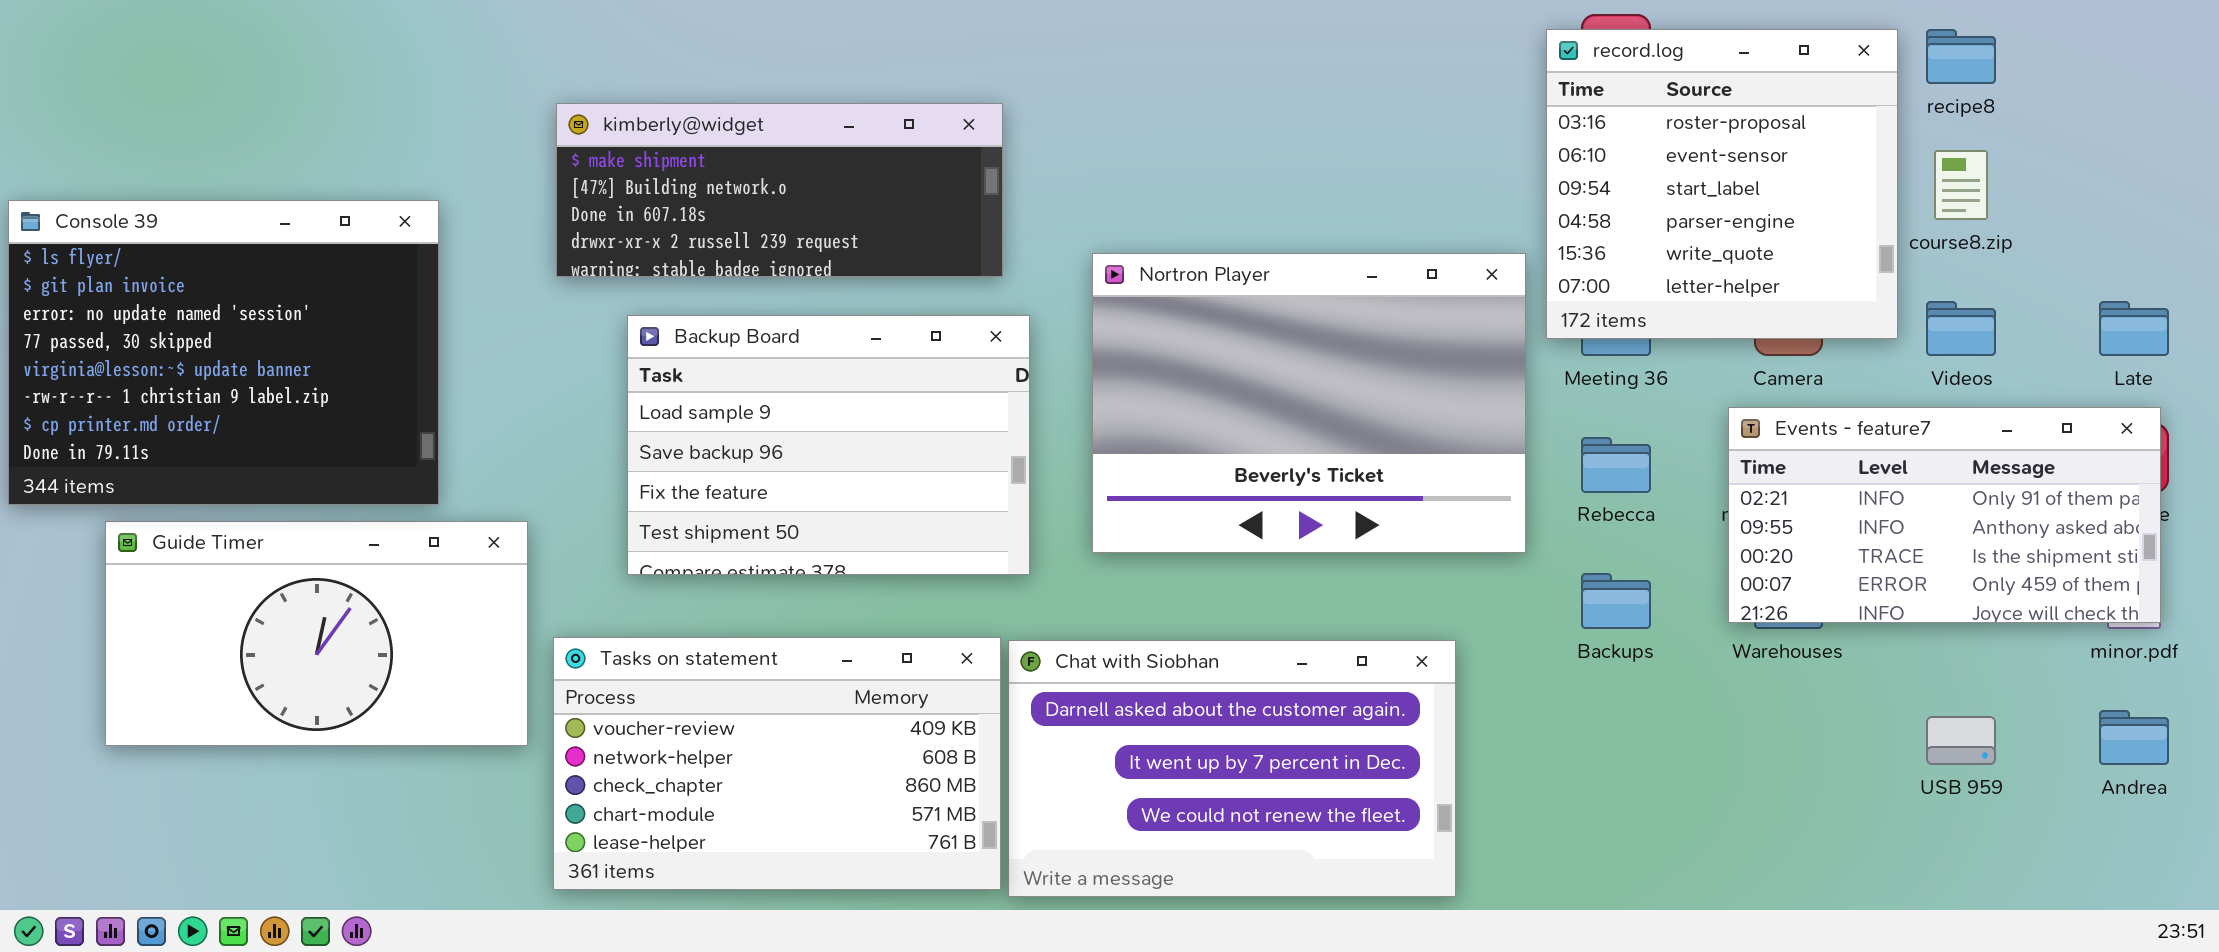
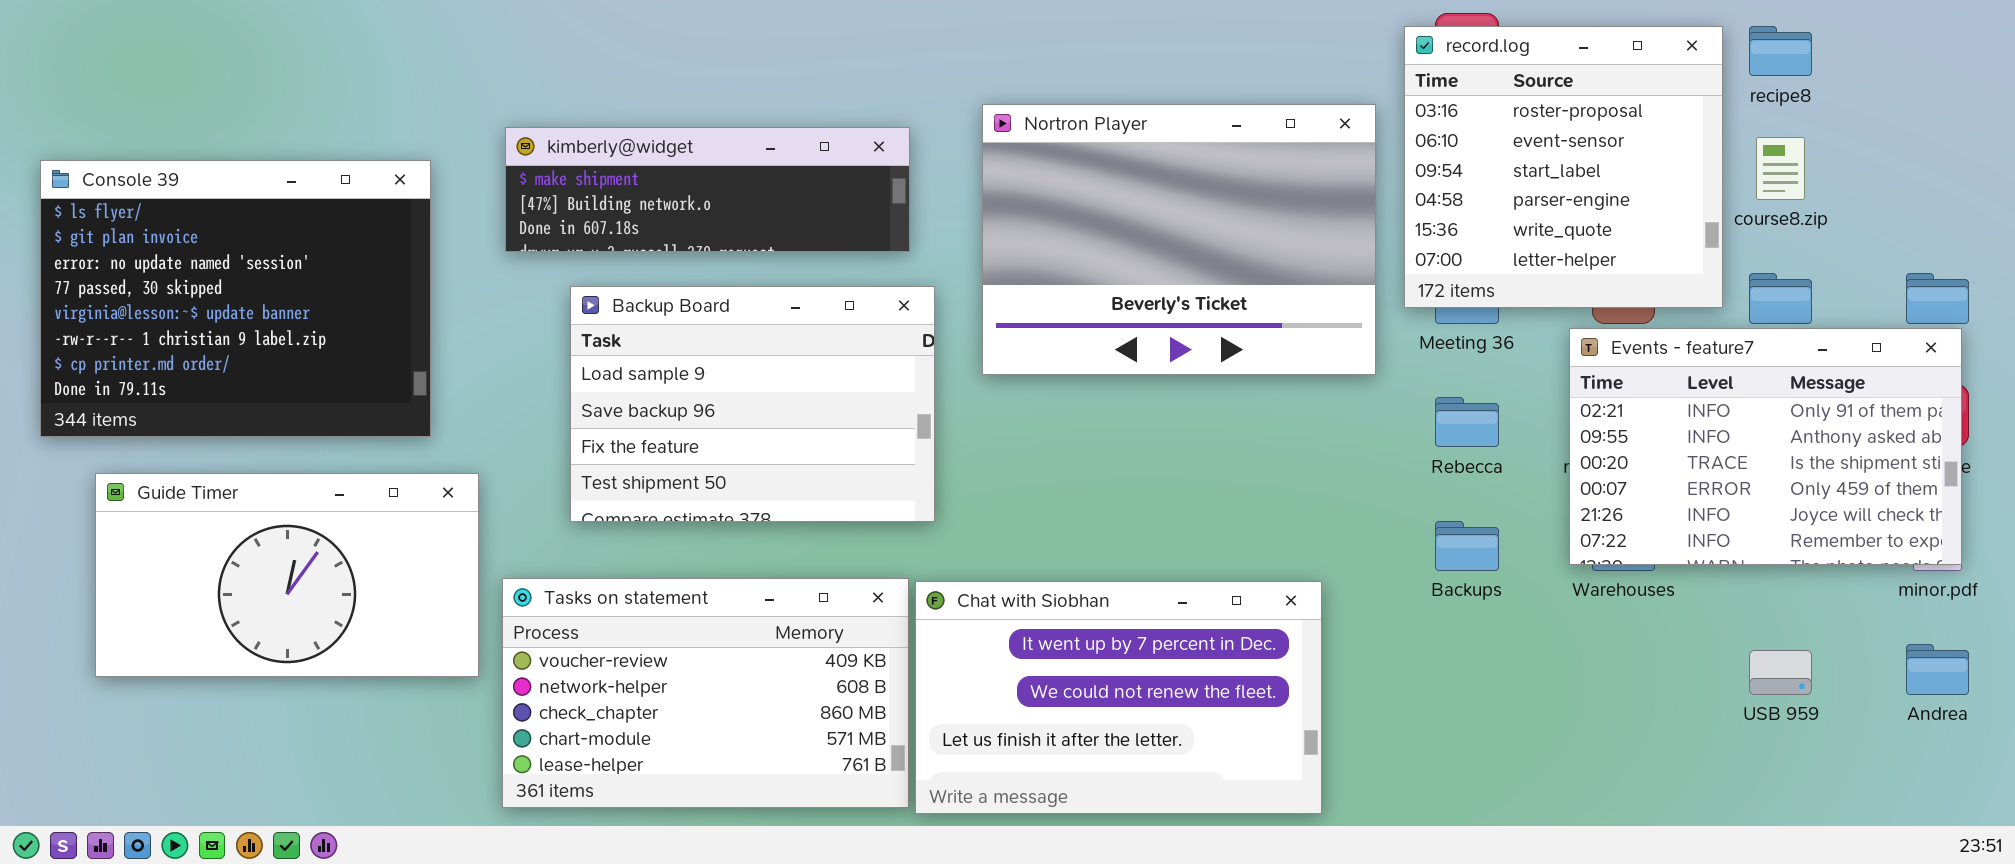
kimberly@widget: [556,103,1003,277] -> [505,127,910,252], resized
Console 39: [8,200,439,505] -> [40,160,431,437], moved
Nortron Player: [1092,253,1526,553] -> [982,104,1376,375], moved
Events - feature7: [1728,407,2161,623] -> [1569,328,1962,565], resized
Chat with Siobhan: [1008,640,1456,897] -> [915,581,1322,814], scrolled down 1 row

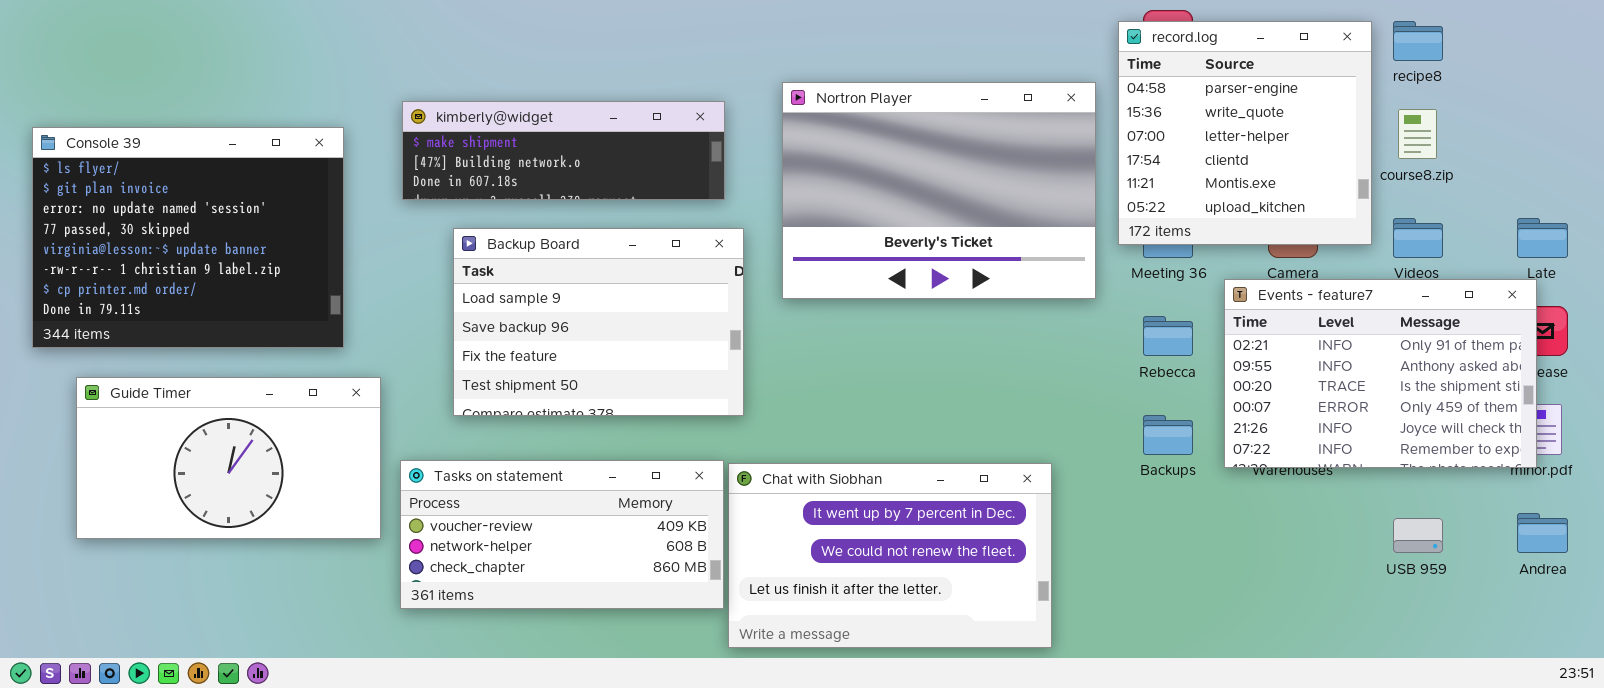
record.log: [1404,26,1723,308] -> [1118,21,1372,245], scrolled down 3 rows
Events - feature7: [1569,328,1962,565] -> [1224,279,1537,468], moved
Tasks on statement: [502,578,909,808] -> [400,460,724,609], resized

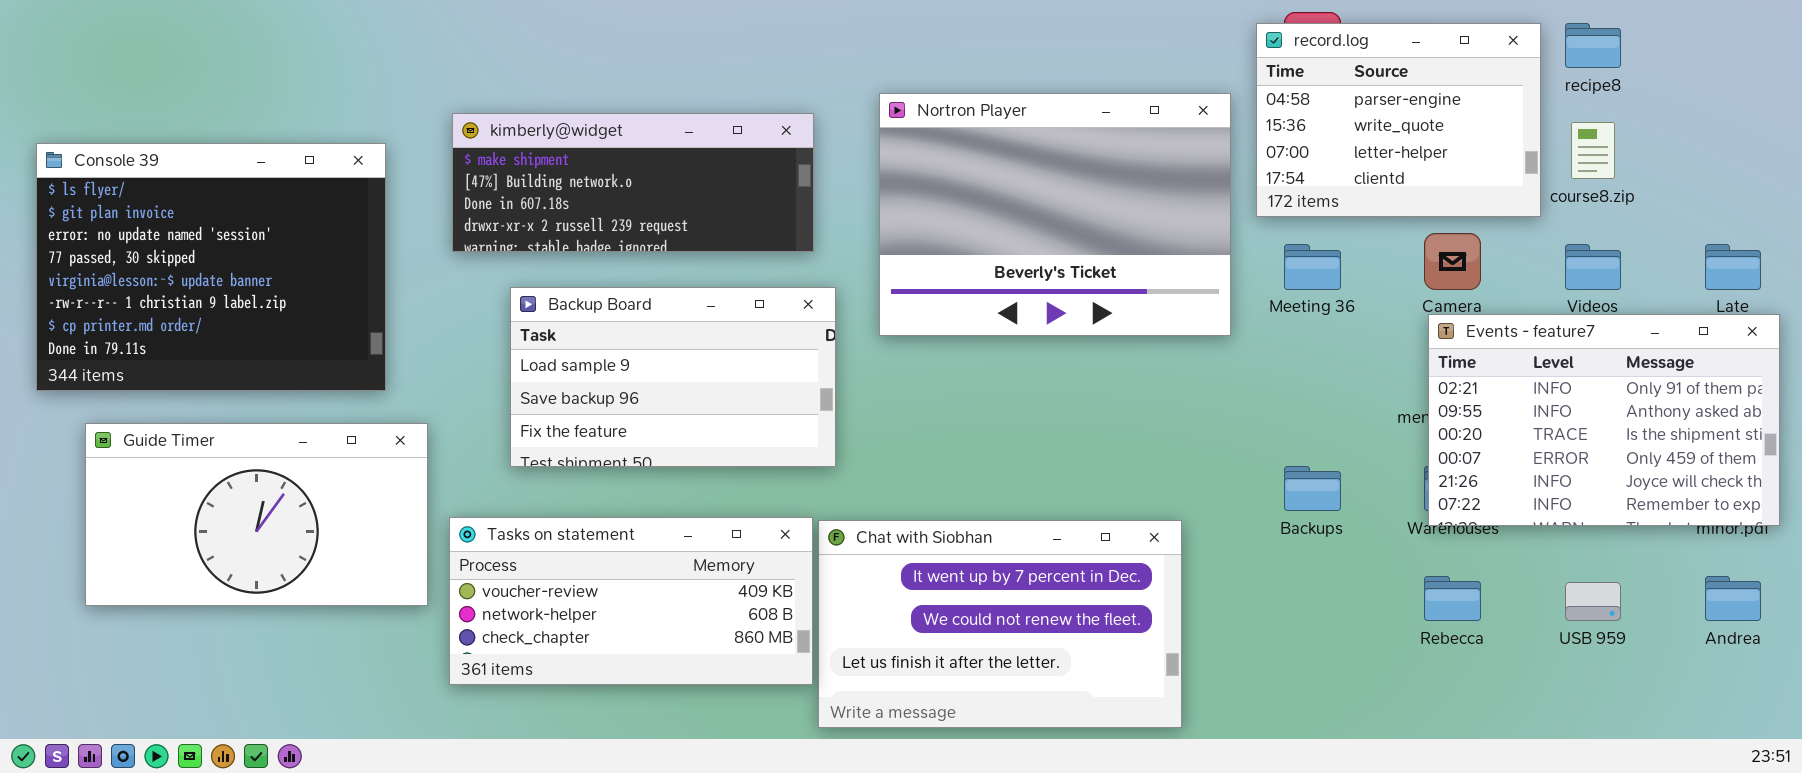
record.log: [1118,21,1372,245] -> [1256,23,1541,217], resized
kimberly@widget: [402,101,725,200] -> [452,113,814,252], resized
Backup Board: [453,228,744,416] -> [510,287,836,467], resized
Events - feature7: [1224,279,1537,468] -> [1428,314,1780,526], moved
Rebecca: [1143,316,1193,356] -> [1424,576,1481,621], moved

